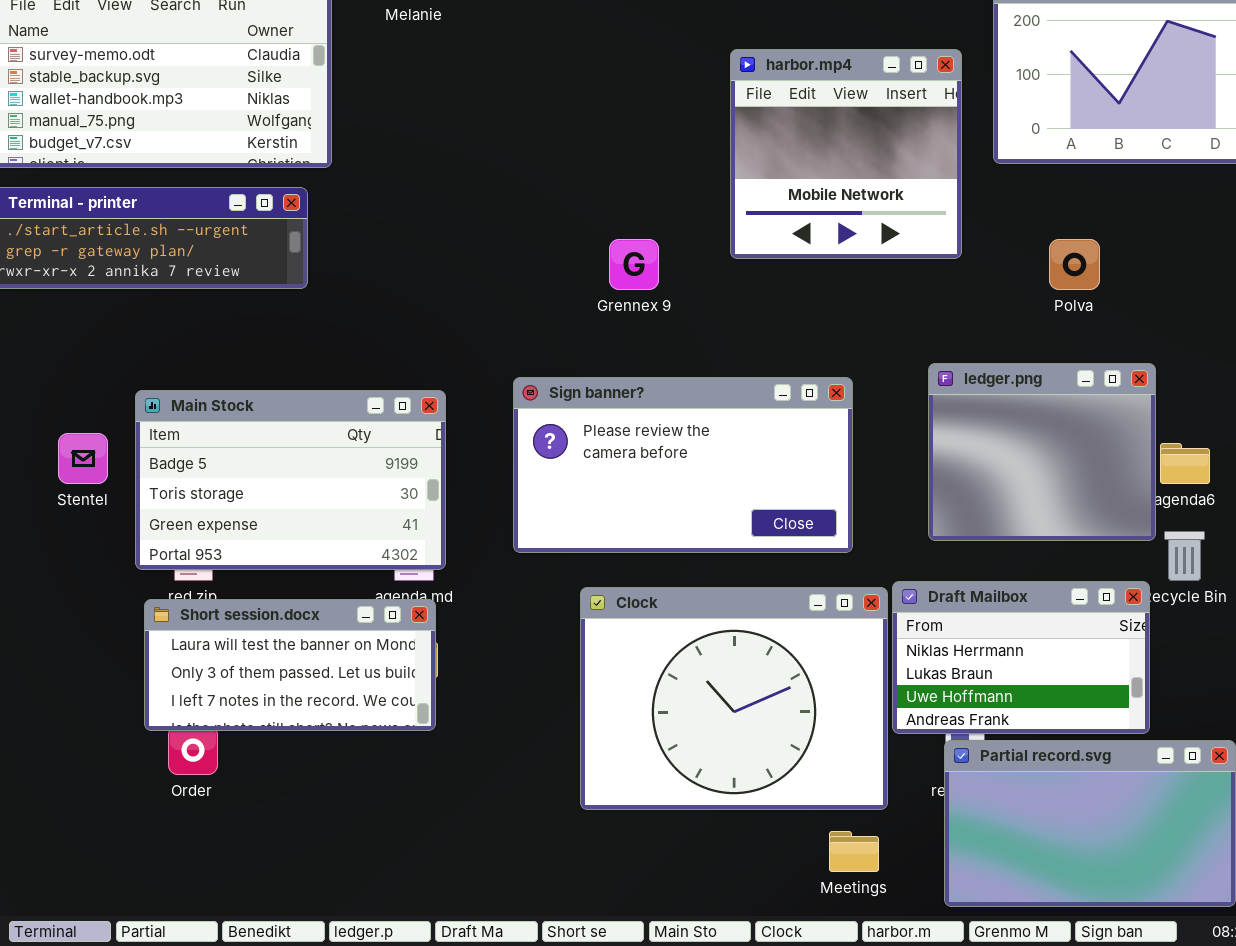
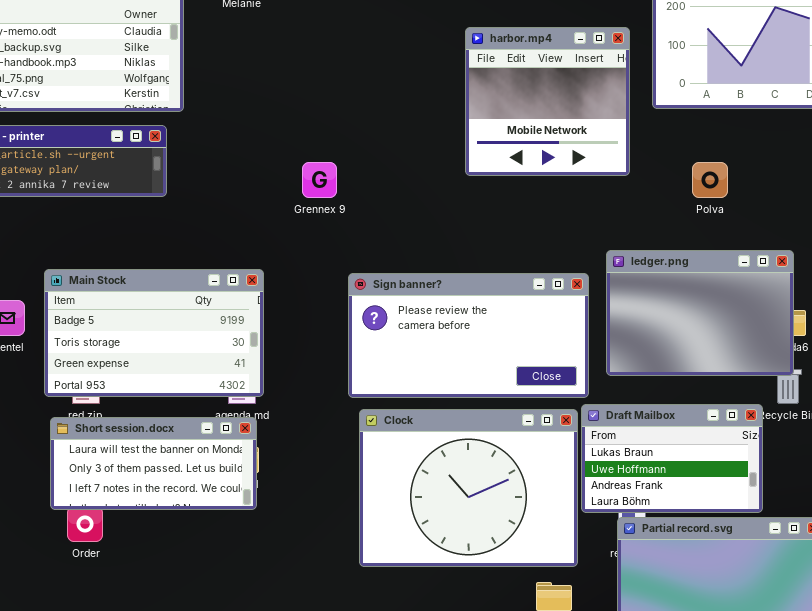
Grennex 9: [609,239,659,290] -> [302,162,337,198], moved
ledger.png: [928,363,1156,541] -> [606,250,794,376], resized
Sign banner?: [513,377,853,553] -> [348,273,589,398], moved
Draft Mailbox: [892,581,1150,734] -> [581,404,763,513], scrolled down 1 row

